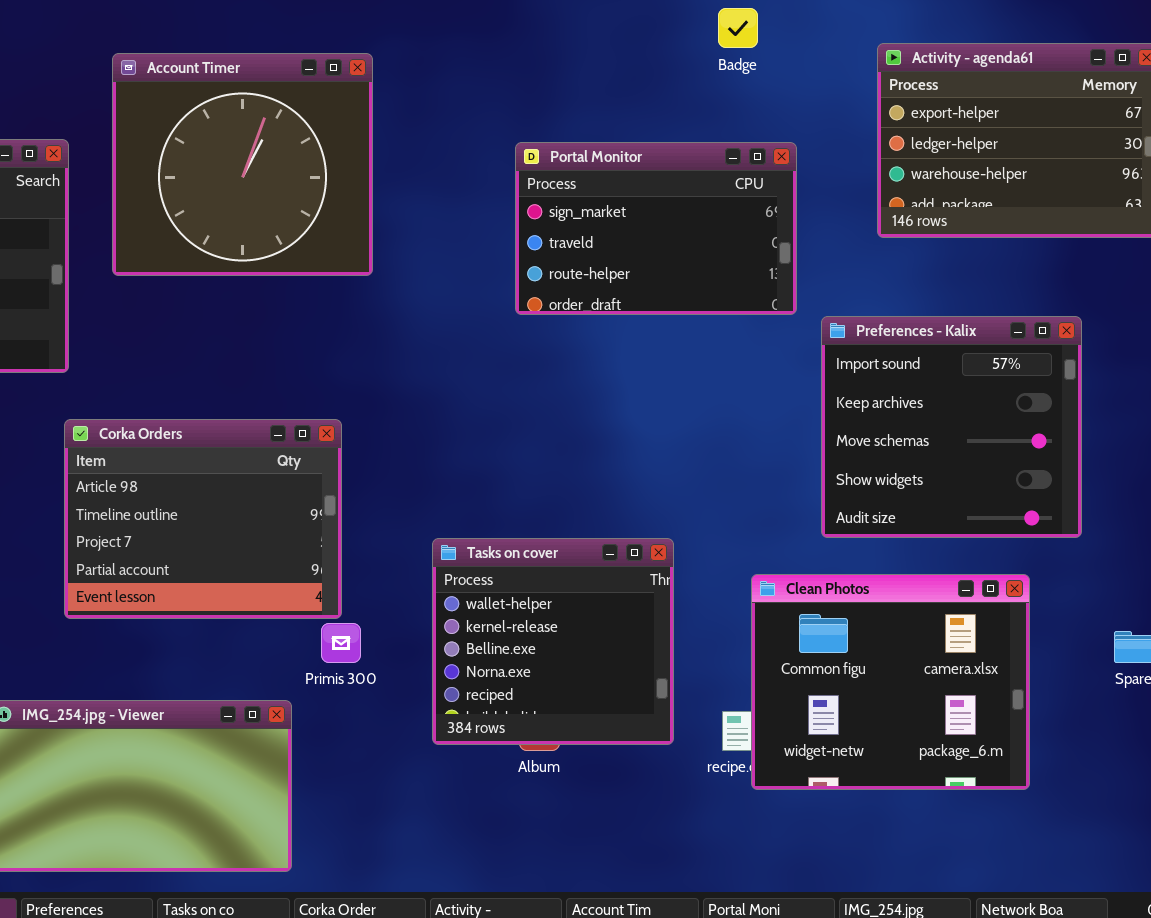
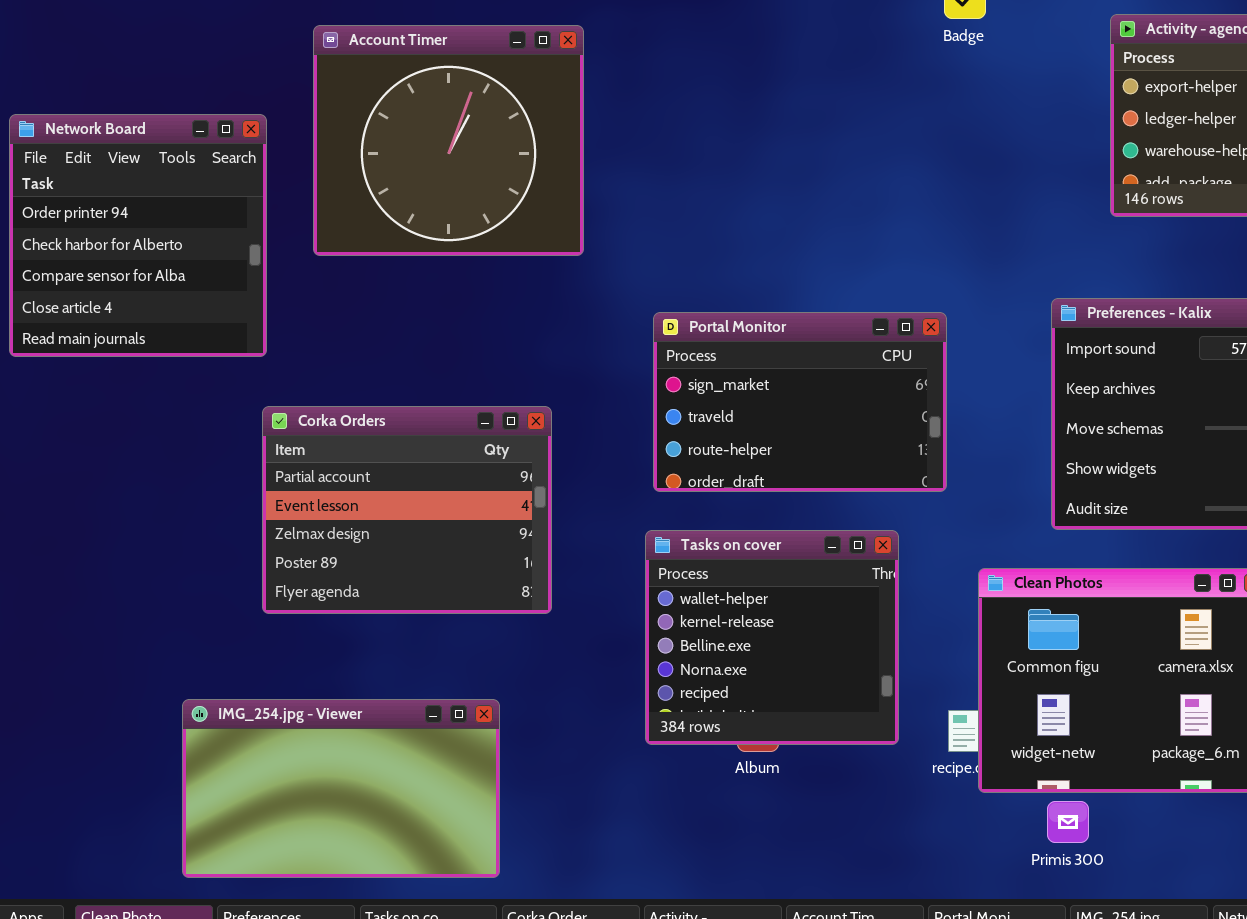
Portal Monitor: [515,142,797,315] -> [653,312,947,492], moved
Corka Orders: [64,419,342,619] -> [262,406,552,614], scrolled down 3 rows
Primis 300: [321,623,361,663] -> [1047,801,1089,843], moved

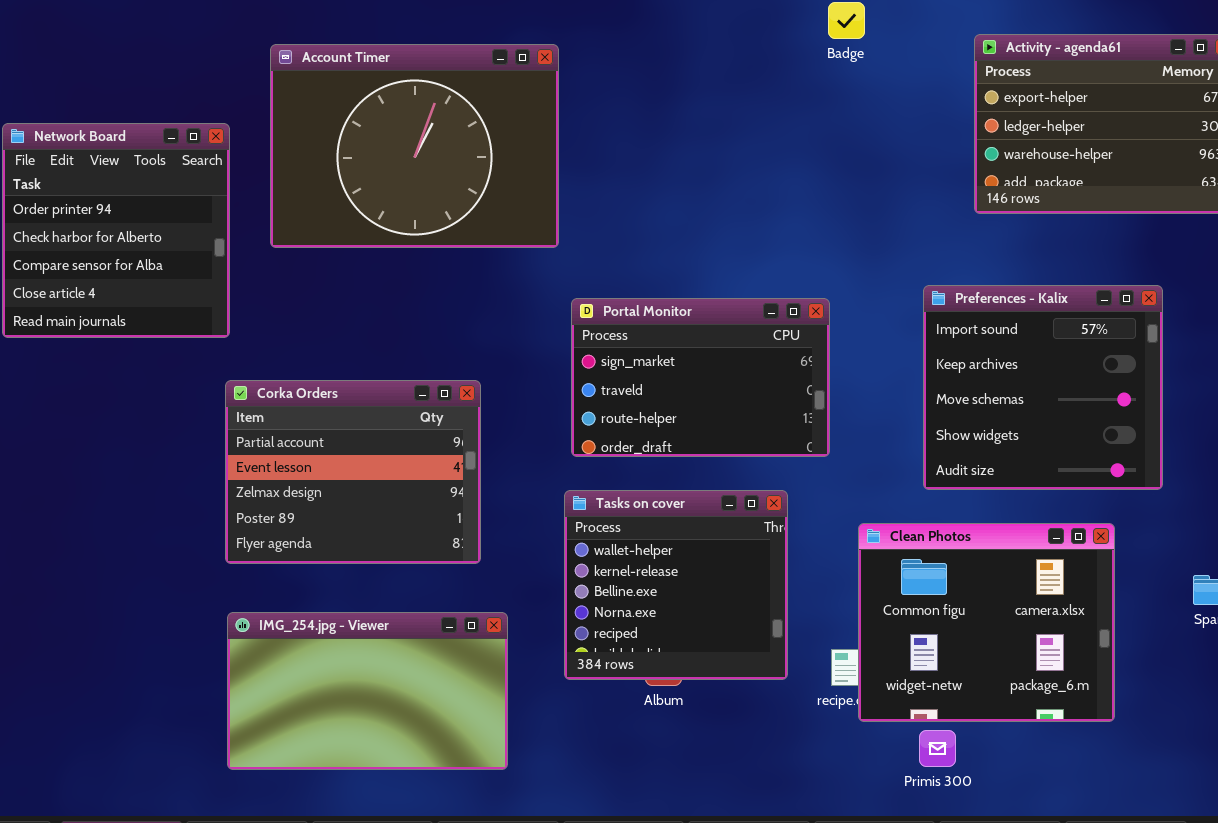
Account Timer: [313,25,584,256] -> [270,44,559,248], resized
IMG_254.jpg - Viewer: [182,699,500,878] -> [227,612,508,770], moved

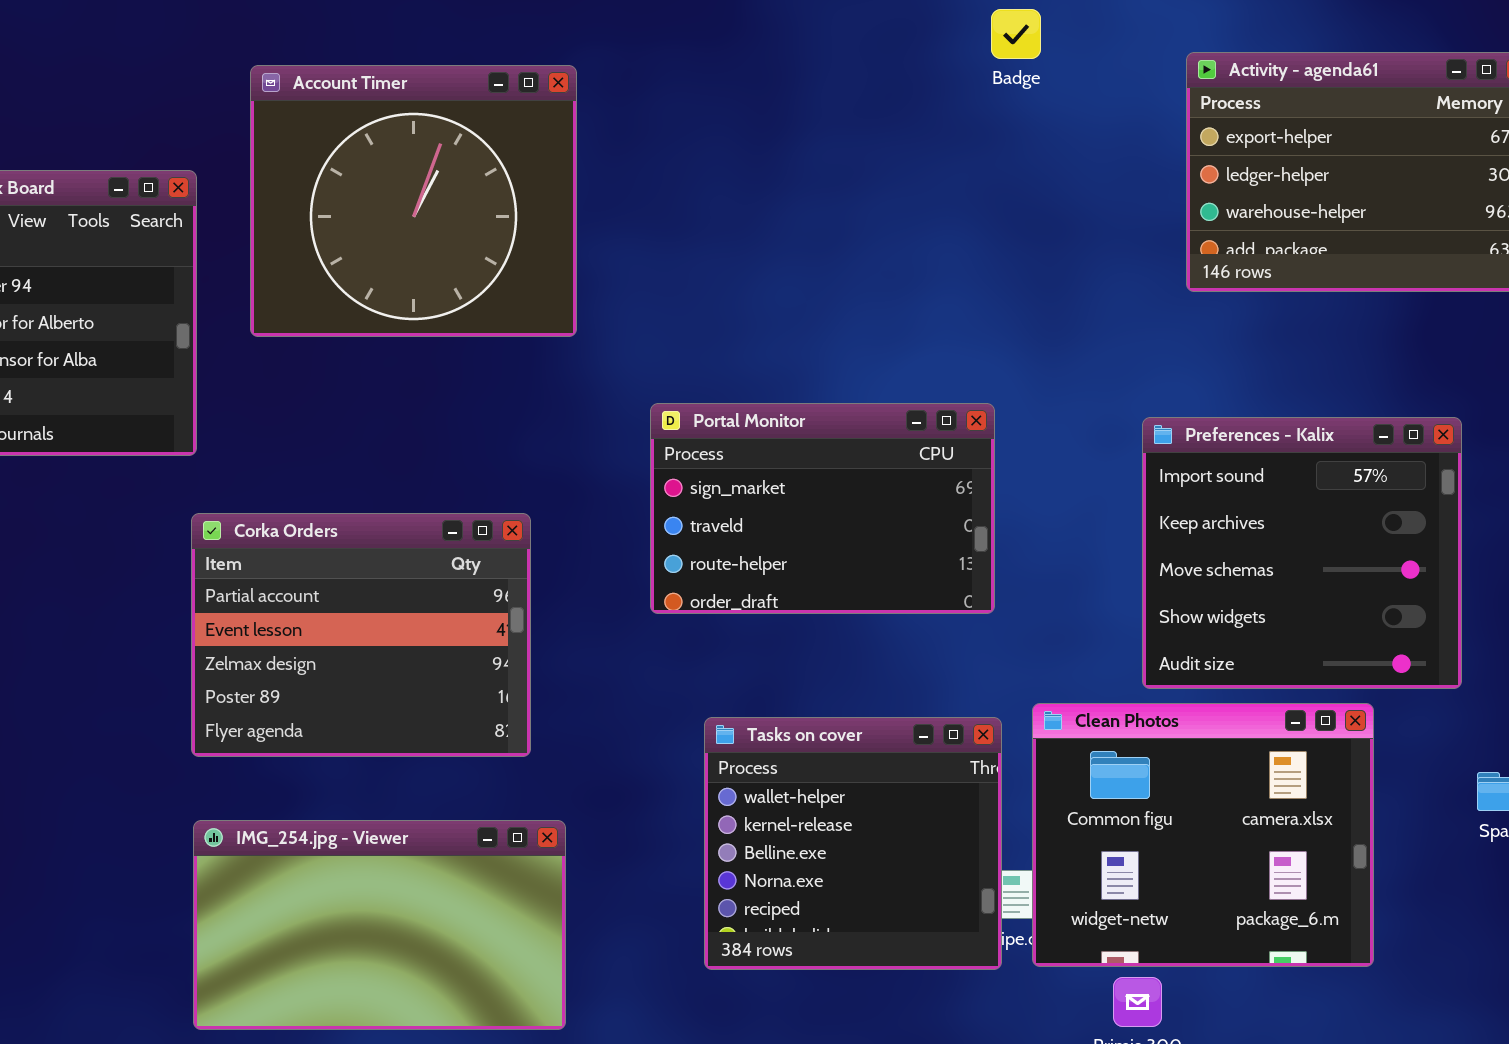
Account Timer: [270,44,559,248] -> [250,65,577,337], resized
Preferences - Kalix: [923,285,1163,490] -> [1142,417,1462,689], moved
Tasks on cover: [564,490,788,680] -> [704,717,1002,970], moved

